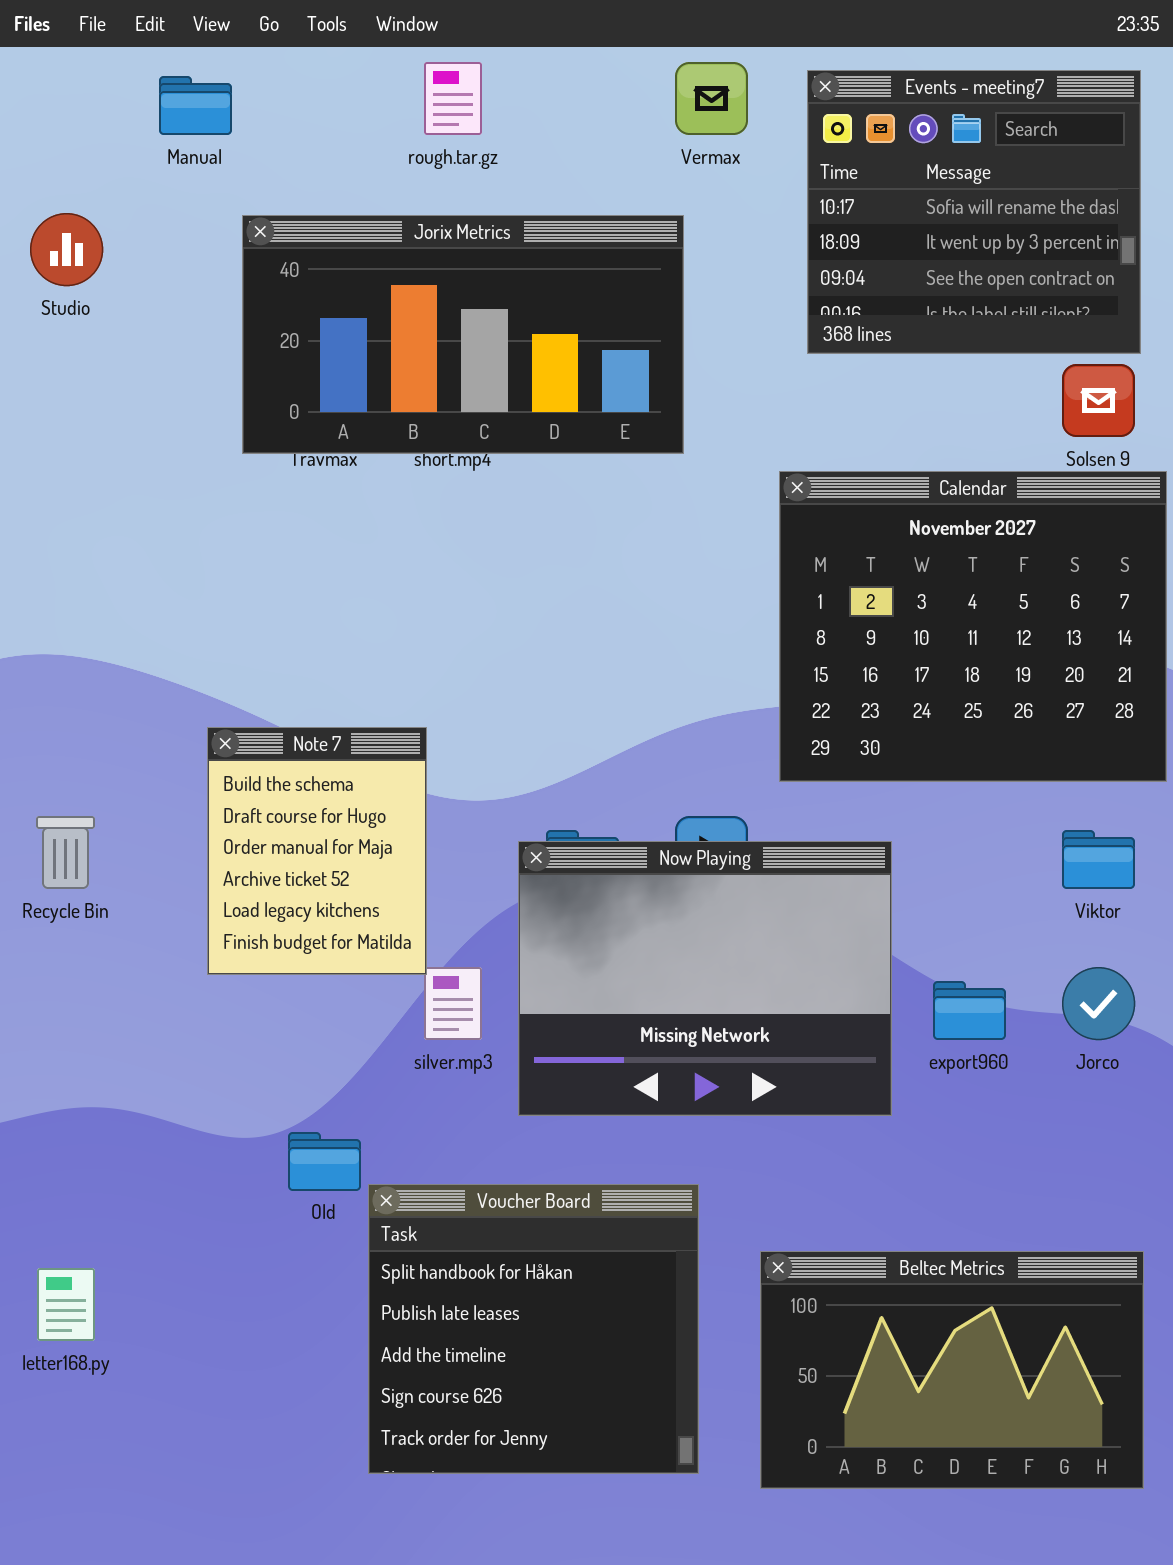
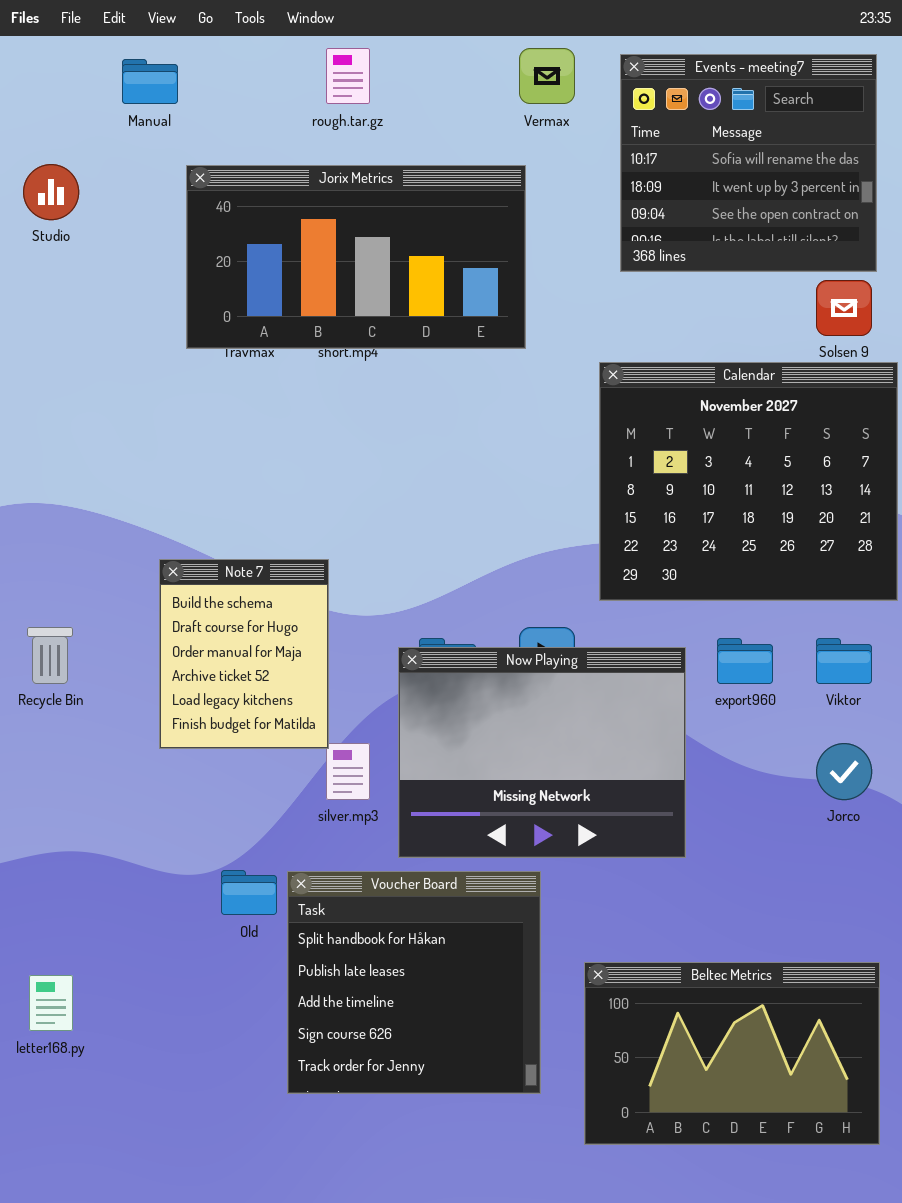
export960: [933,981,1006,1040] -> [717,638,773,684], moved
Voucher Board: [368,1184,699,1474] -> [287,871,541,1094], moved

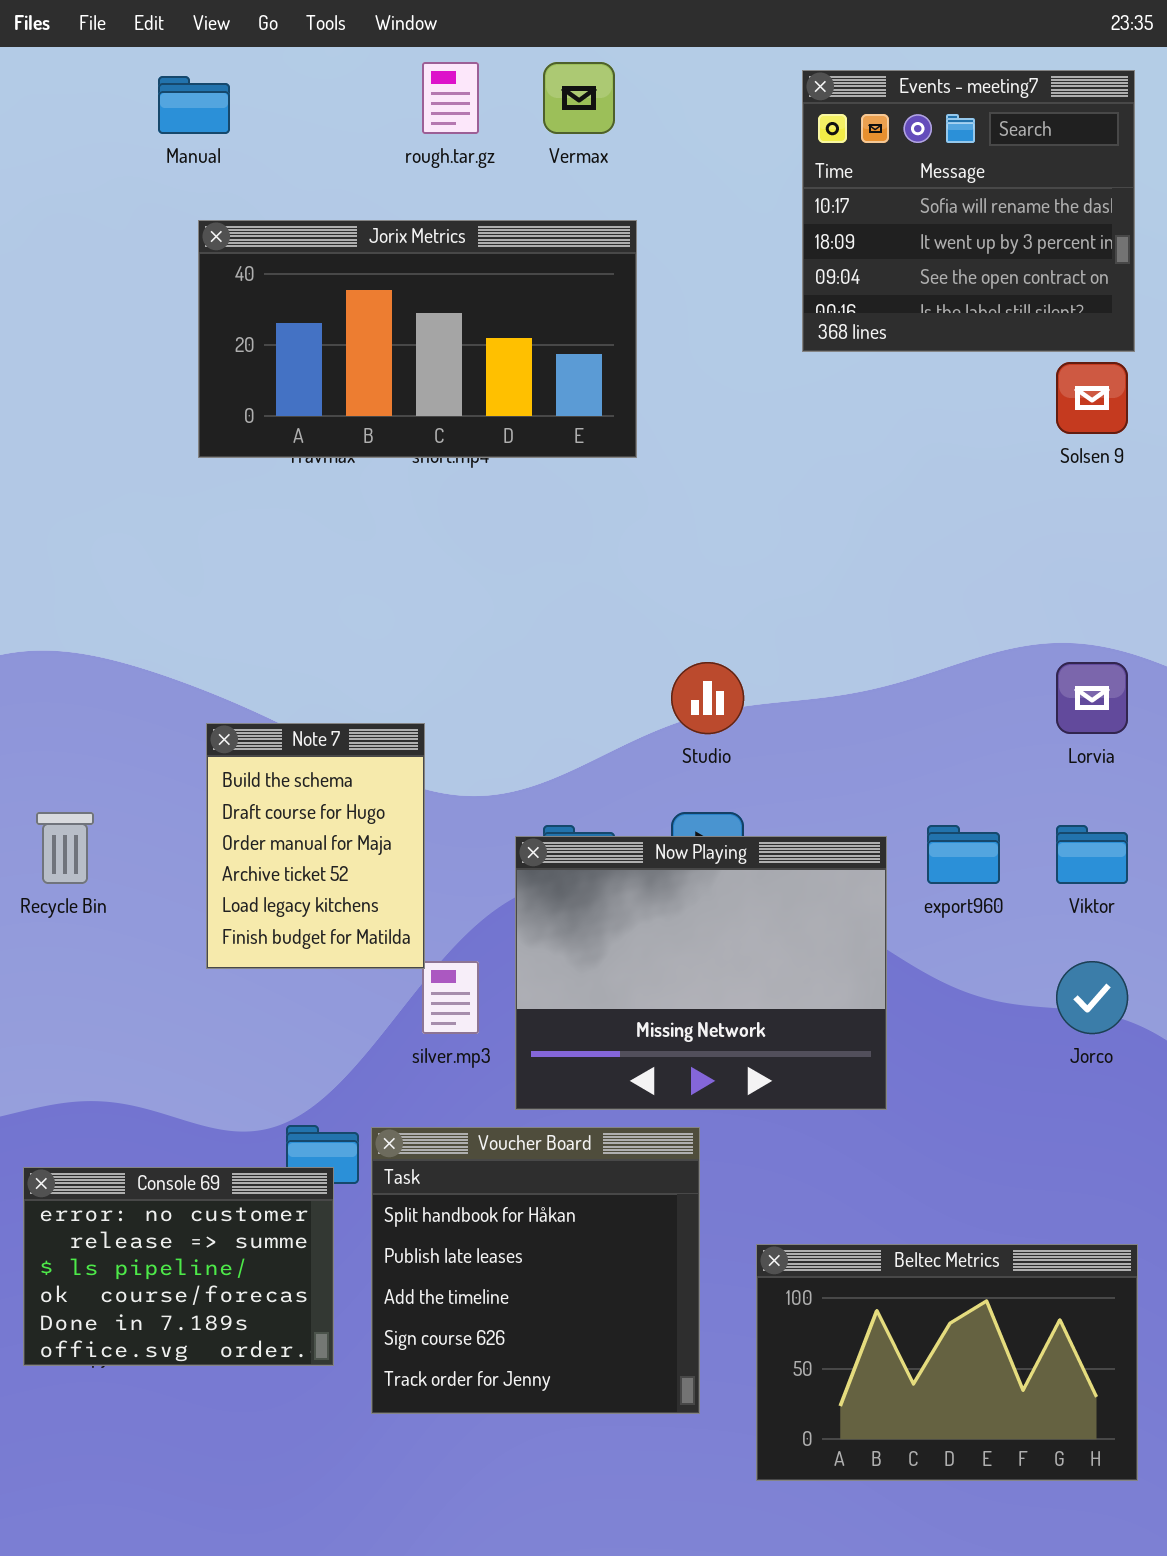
Vermax: [519,48,575,104] -> [543,62,615,134], moved
Studio: [23,164,79,220] -> [671,662,744,734], moved
Jorix Metrics: [186,165,526,349] -> [198,220,637,458], moved
Calendar: [599,362,898,601] -> none, closed
Console 69: none -> [23,1167,334,1366], opened

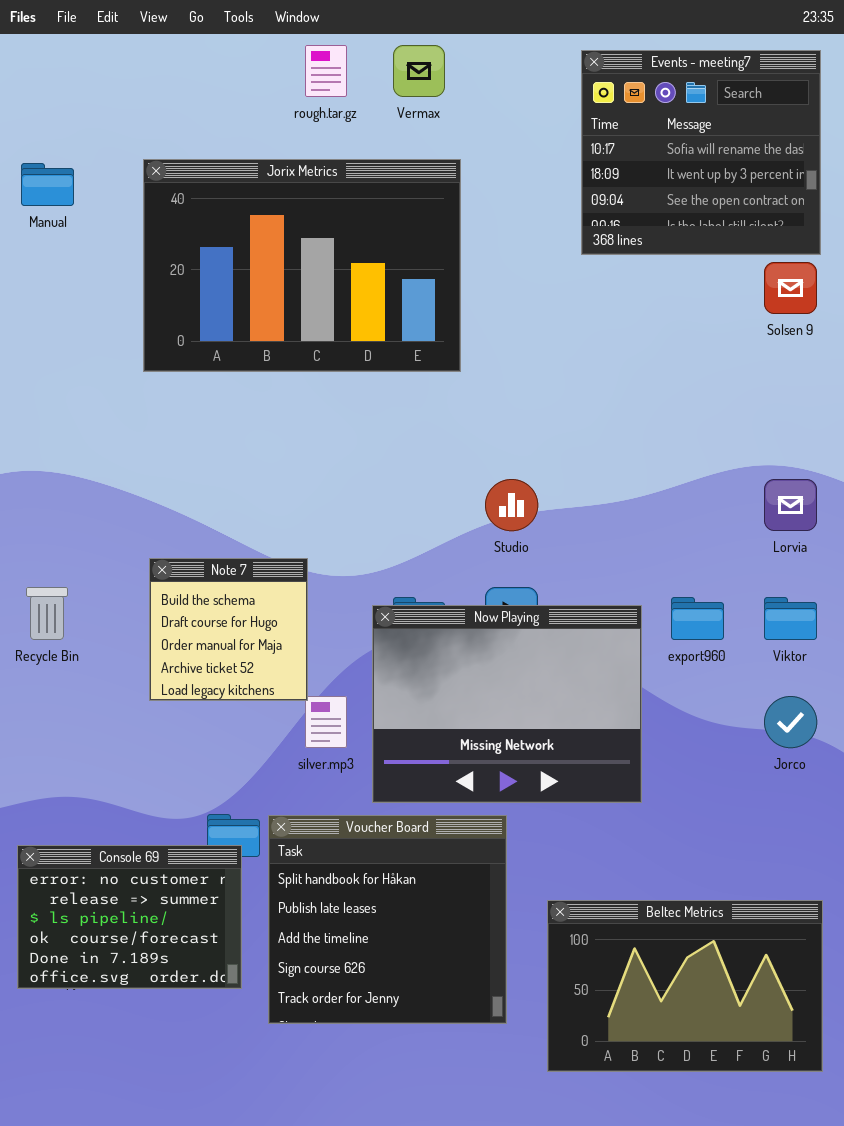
Manual: [158,76,230,134] -> [21,163,74,206], moved
Jorix Metrics: [198,220,637,458] -> [143,159,461,372], resized
Note 7: [206,723,425,969] -> [149,558,308,701], resized

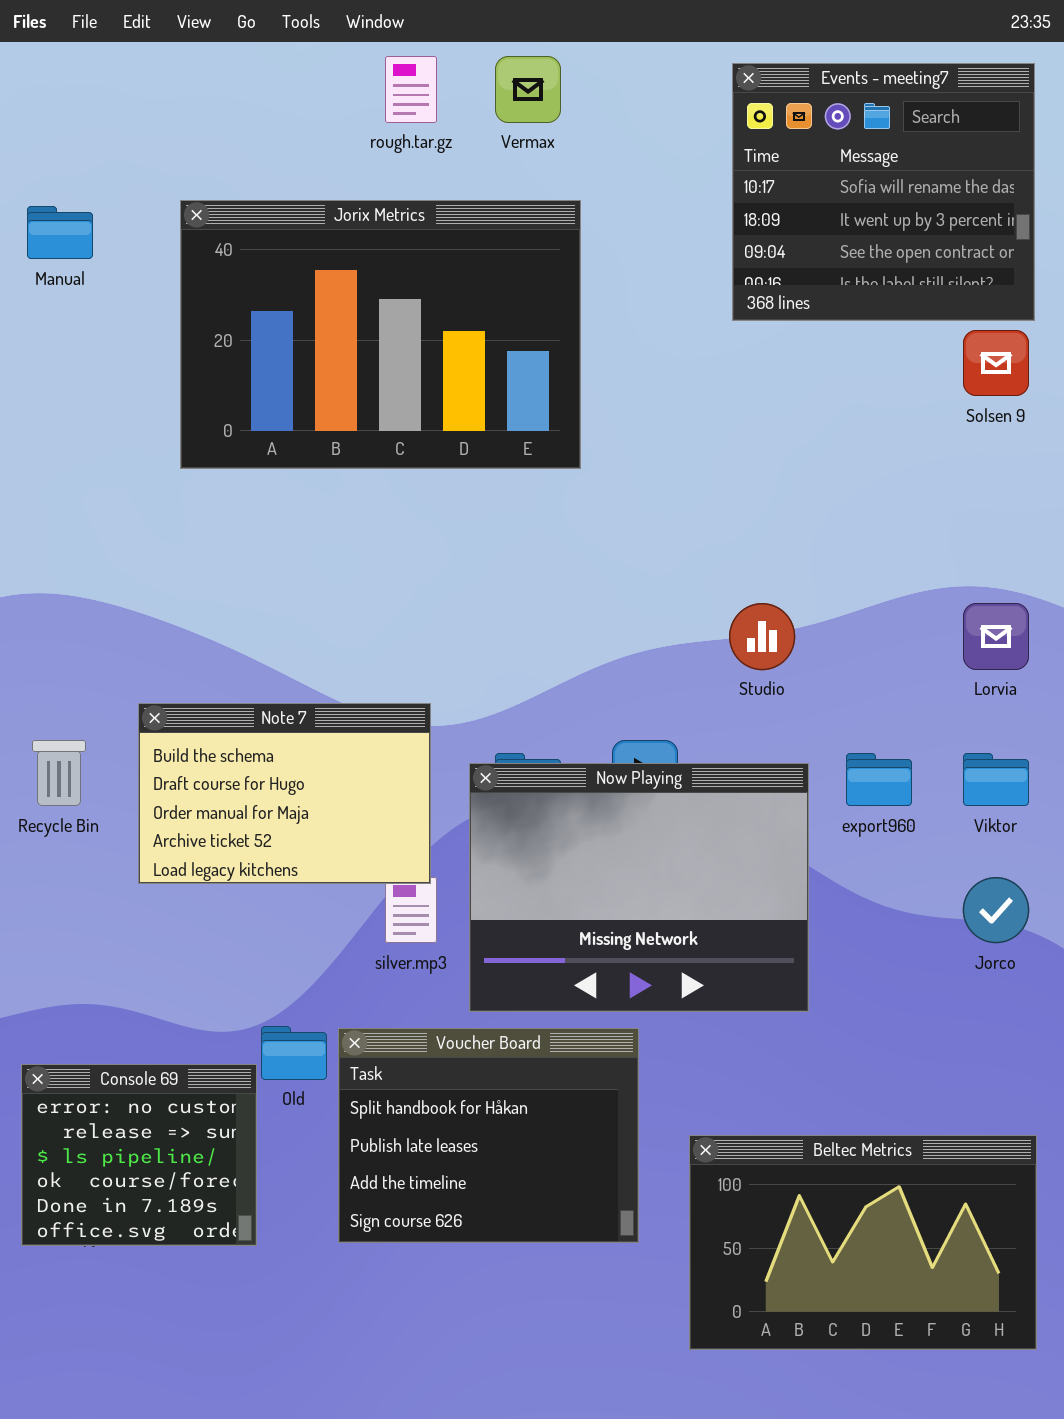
Studio: [485,479,538,531] -> [729,603,795,670], moved
Note 7: [149,558,308,701] -> [138,703,431,884], moved, resized
Voucher Board: [268,815,507,1024] -> [338,1028,639,1243], resized
Console 69: [17,845,242,989] -> [21,1064,257,1246], resized

